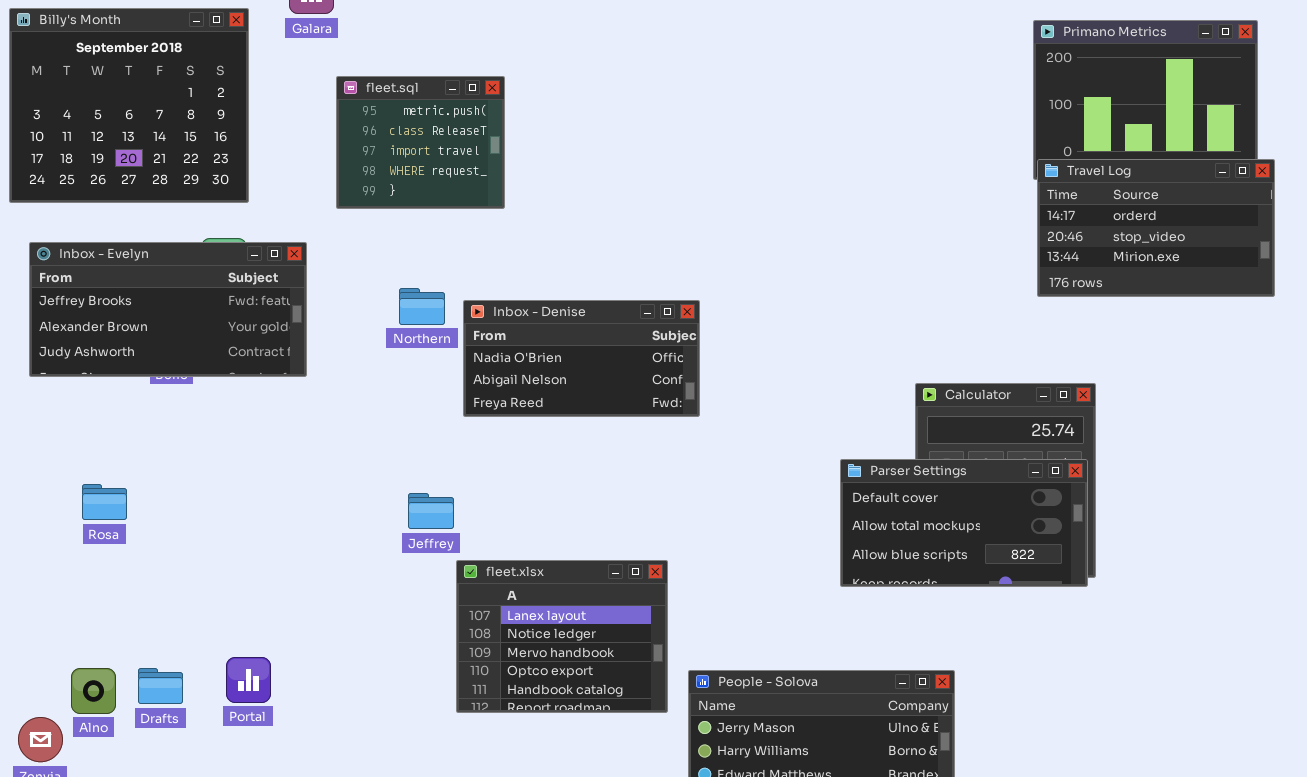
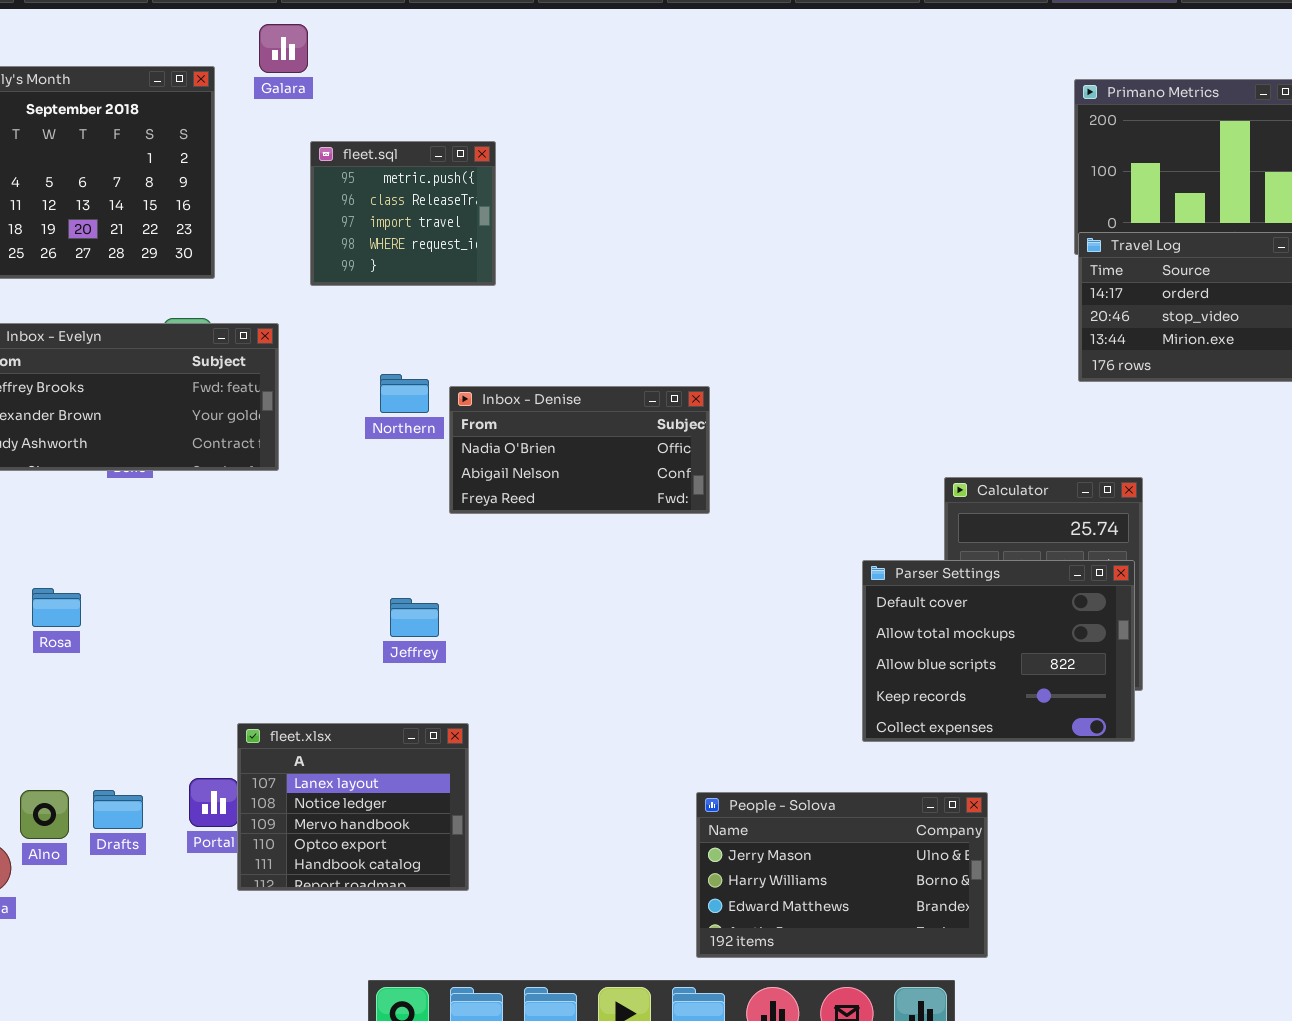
Parser Settings: [840,459,1088,587] -> [862,560,1135,742], resized
fleet.xlsx: [456,560,668,713] -> [237,723,469,891], moved

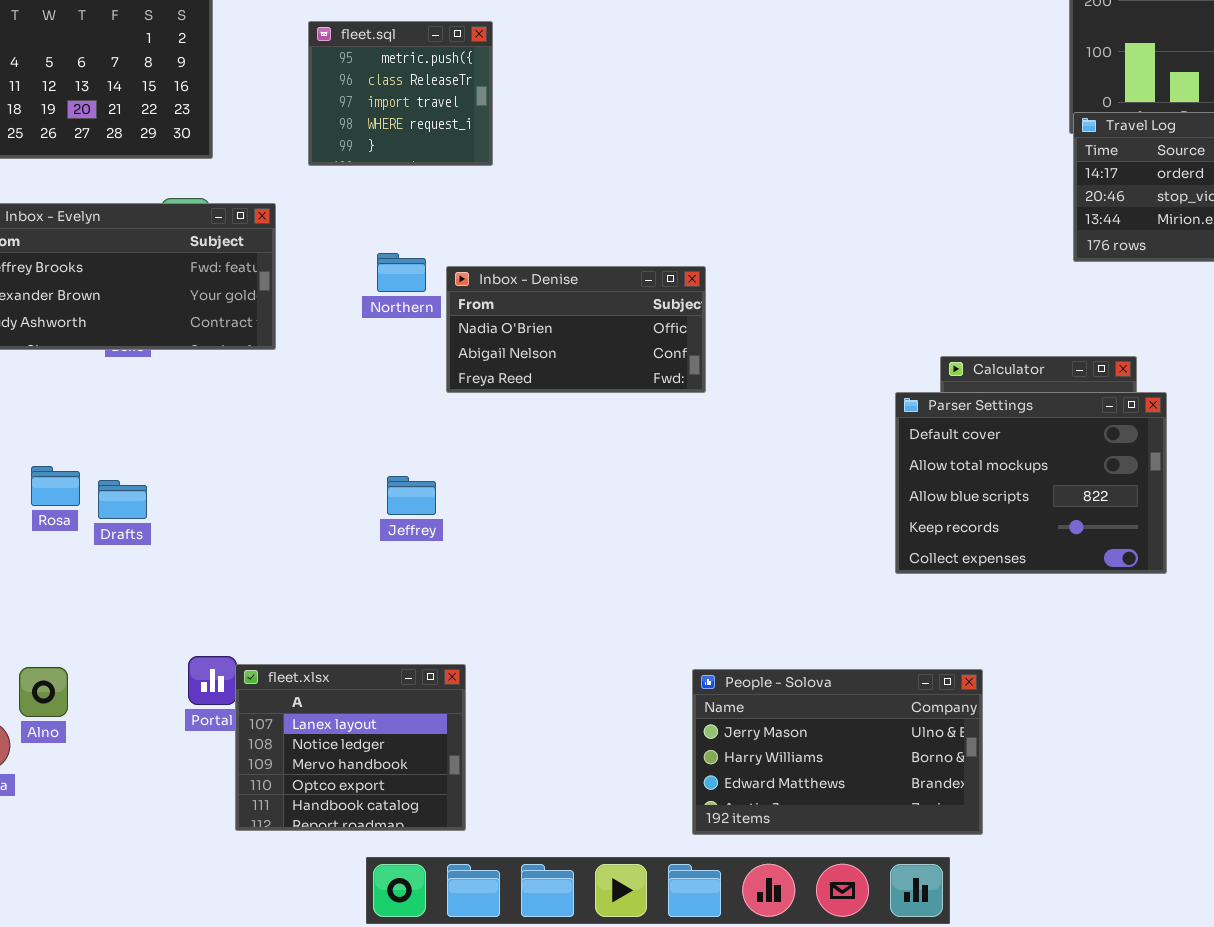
Parser Settings: [862,560,1135,742] -> [895,392,1167,574], moved
fleet.xlsx: [237,723,469,891] -> [235,664,466,831], moved
Drafts: [93,790,143,829] -> [98,480,147,519], moved

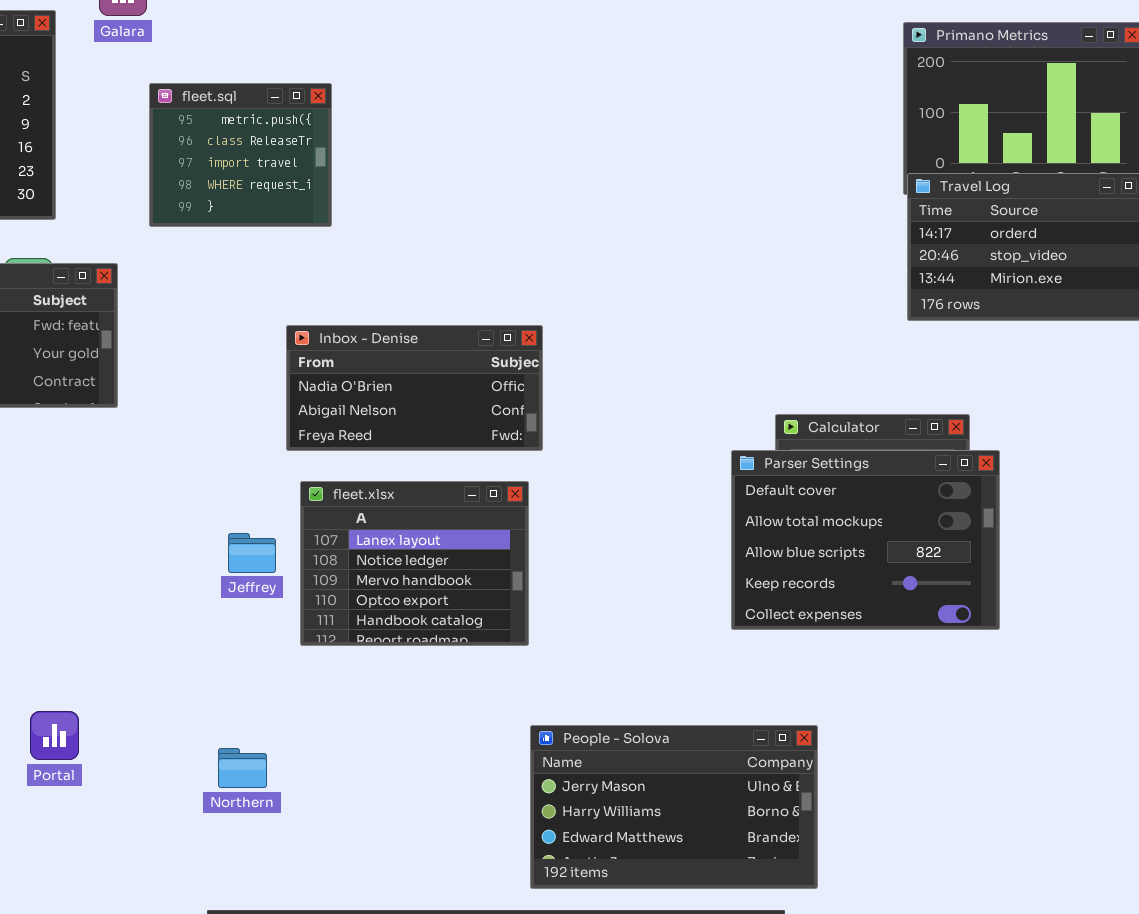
Northern: [377,253,426,292] -> [218,748,267,788], moved
fleet.xlsx: [235,664,466,831] -> [300,481,529,646], moved

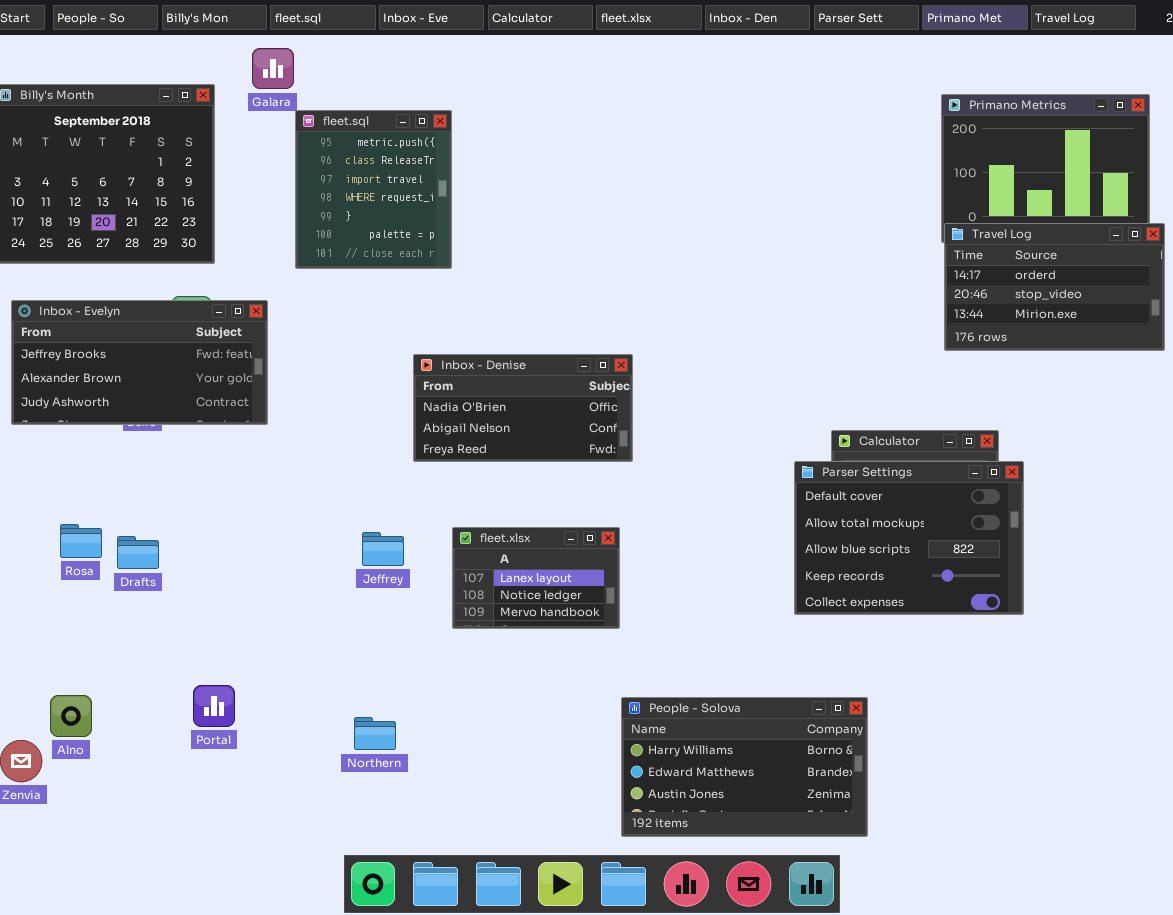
fleet.sql: [149,83,332,227] -> [295,110,452,269], resized
fleet.xlsx: [300,481,529,646] -> [452,527,620,629], resized
People - Solova: [530,725,818,889] -> [621,697,868,837], scrolled down 1 row

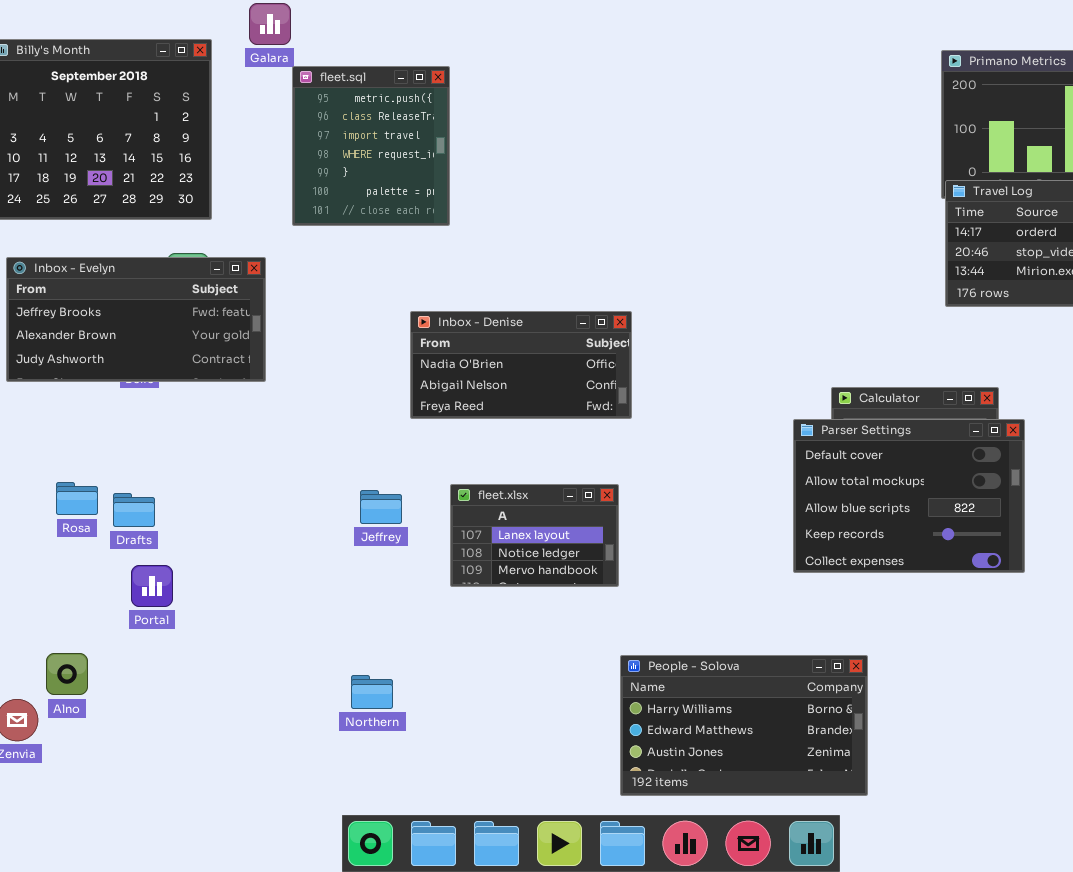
Portal: [193,685,235,727] -> [131,565,173,607], moved

